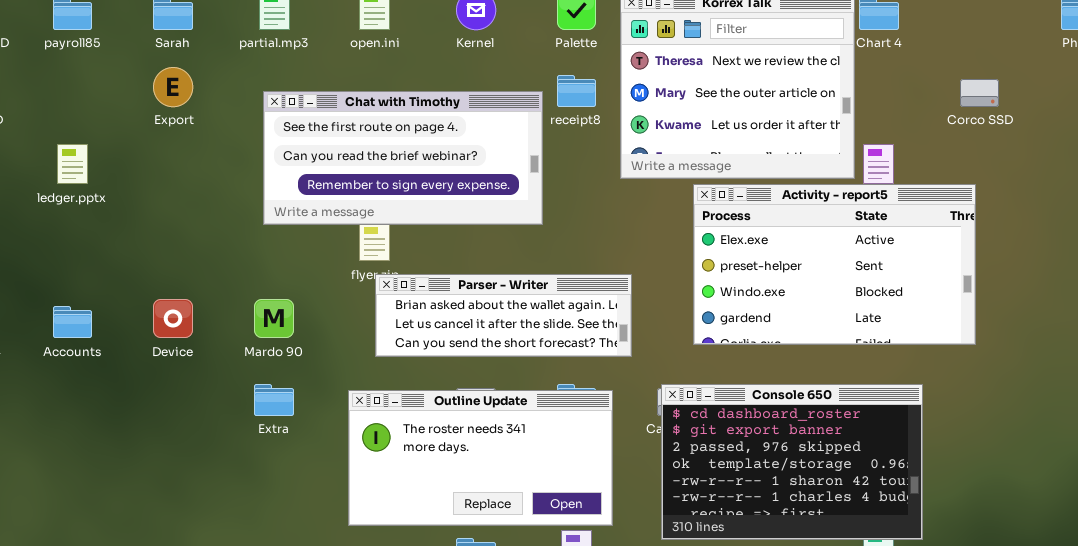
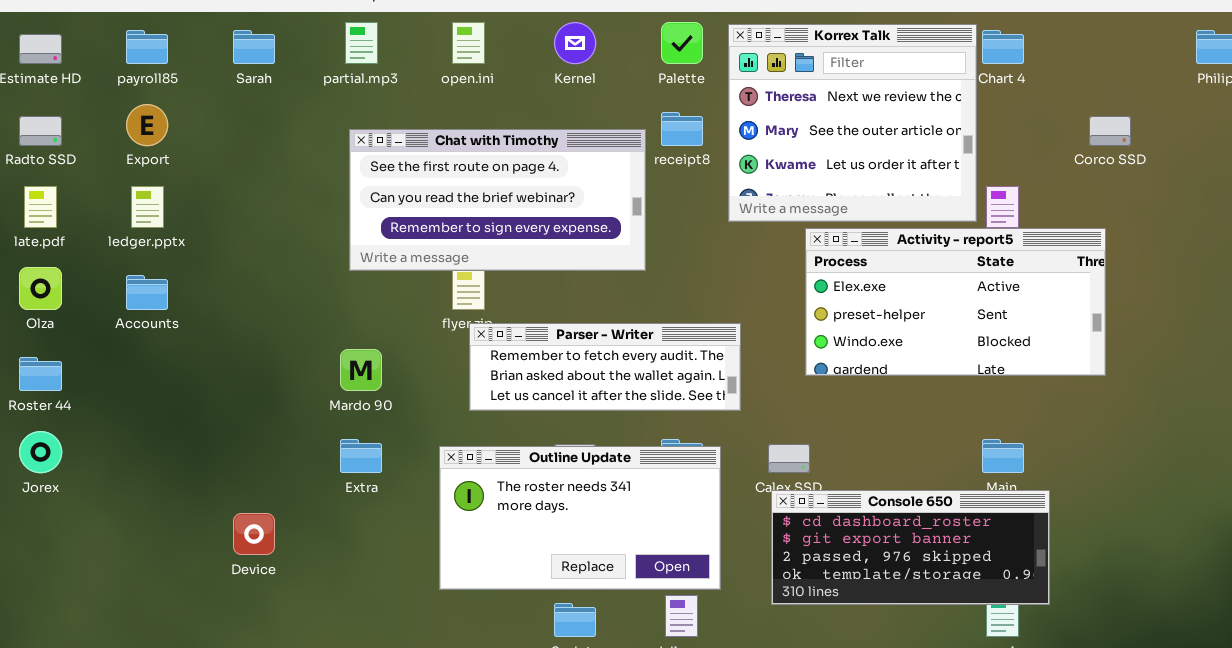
Export: [153,67,193,107] -> [126,104,168,146], moved
Activity - report5: [693,184,976,345] -> [805,228,1106,376], resized
Parser - Writer: [375,274,632,357] -> [469,323,741,411], scrolled up 1 row
Device: [153,299,193,338] -> [233,513,275,555], moved
Accounts: [53,306,92,338] -> [126,275,168,310], moved
Console 650: [661,384,923,540] -> [771,490,1050,605], resized

